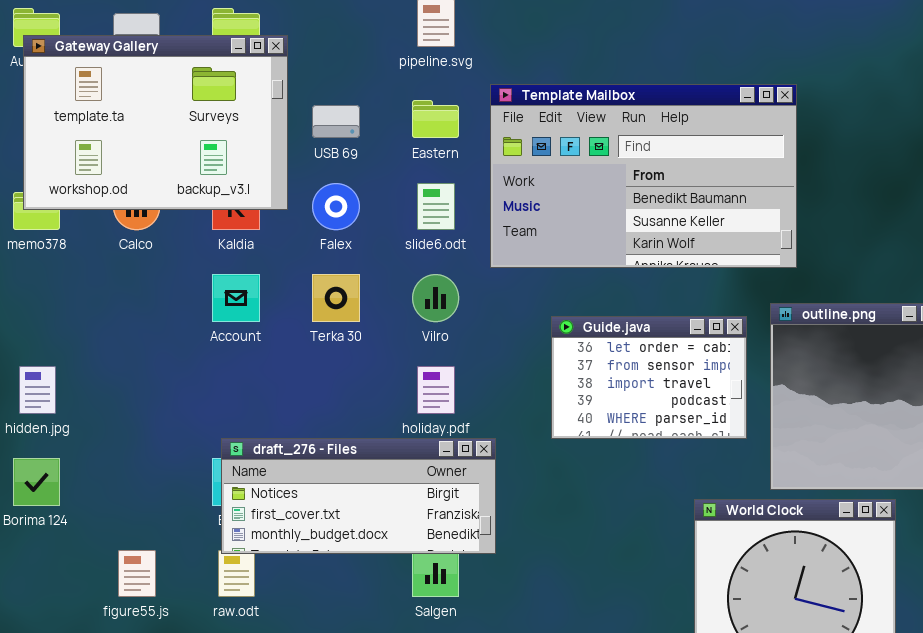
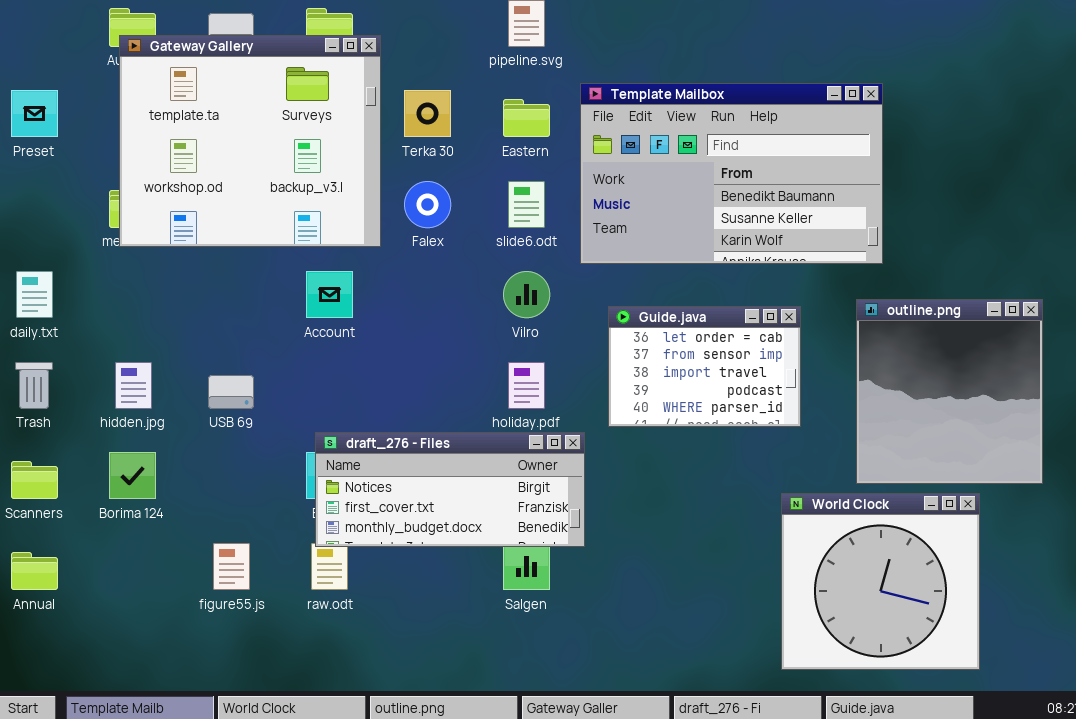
Gateway Gallery: [23,35,288,210] -> [119,35,381,247], resized
USB 69: [312,105,360,138] -> [208,375,254,409], moved
Terka 30: [312,274,360,322] -> [404,90,451,137], moved
Guide.java: [551,316,747,439] -> [608,306,801,427], moved

